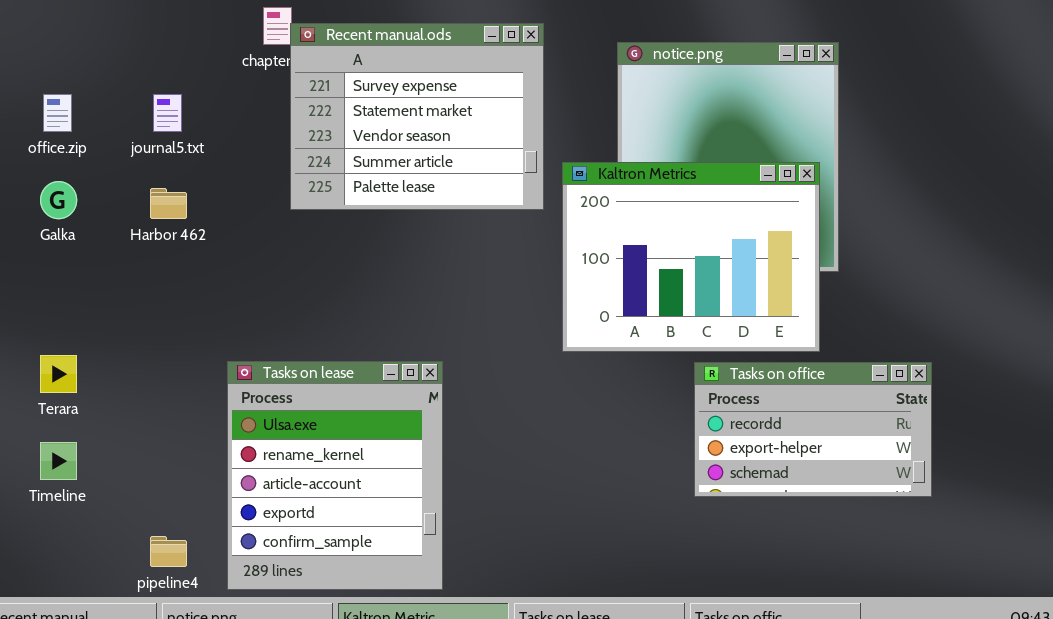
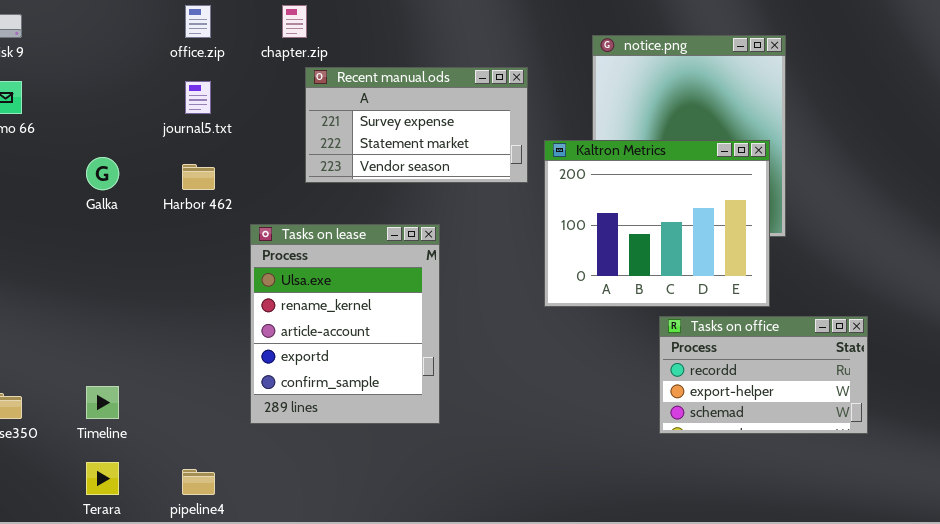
Recent manual.ods: [290,23,544,210] -> [305,67,528,183], resized
office.zip: [43,94,72,132] -> [185,5,211,38], moved
Terara: [40,355,77,393] -> [86,462,119,495], moved
Tasks on lease: [227,361,443,590] -> [250,224,440,424], moved

